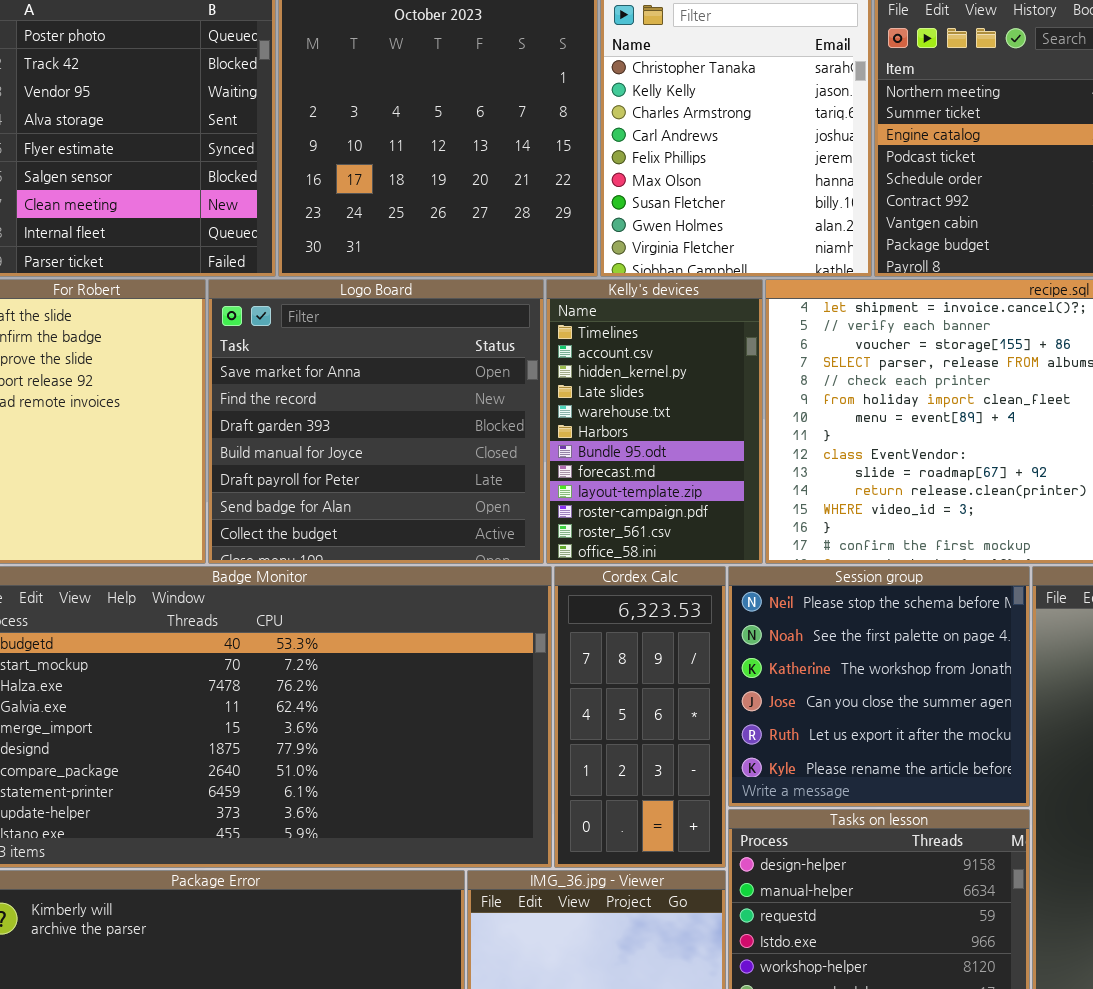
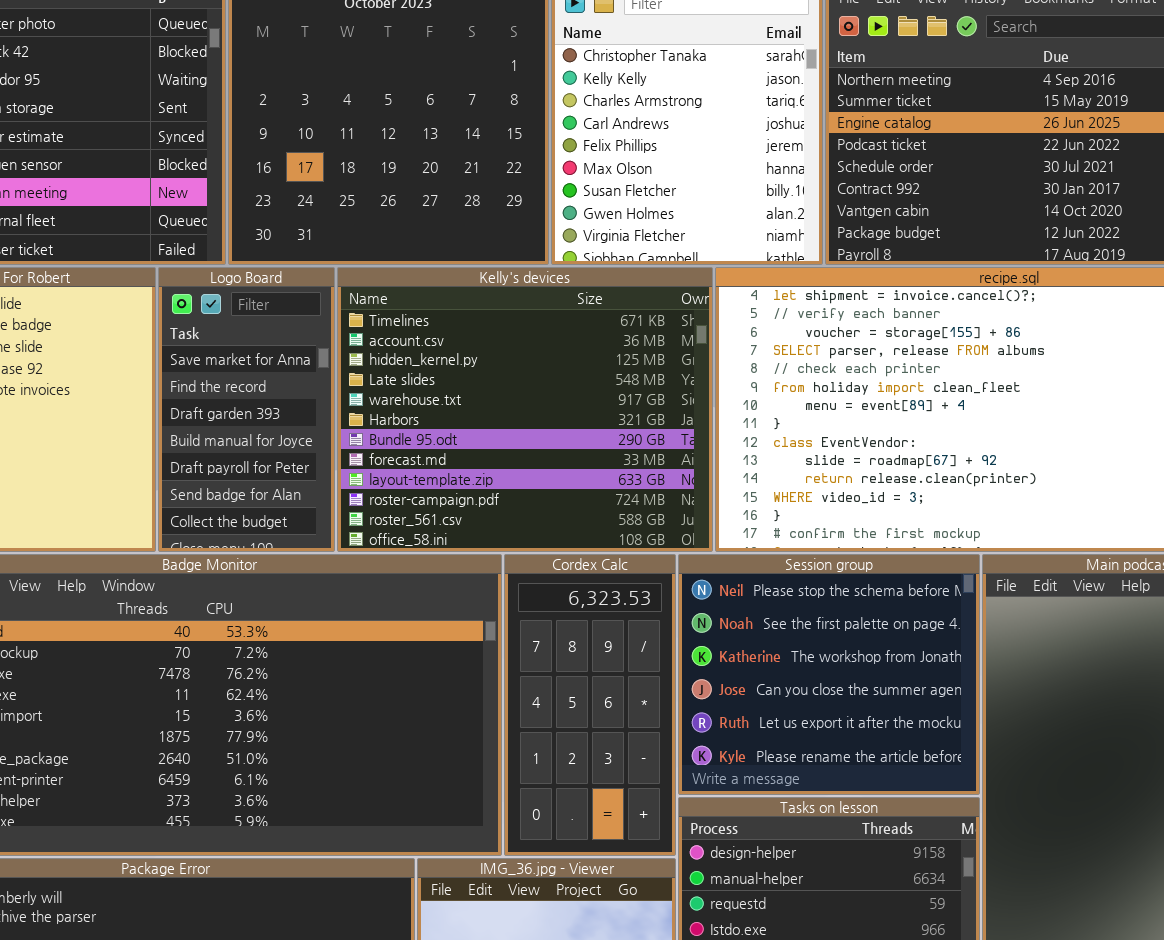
Logo Board: [208,279,544,564] -> [158,267,335,552], resized
Kelly's devices: [546,279,763,564] -> [337,267,713,552], resized

